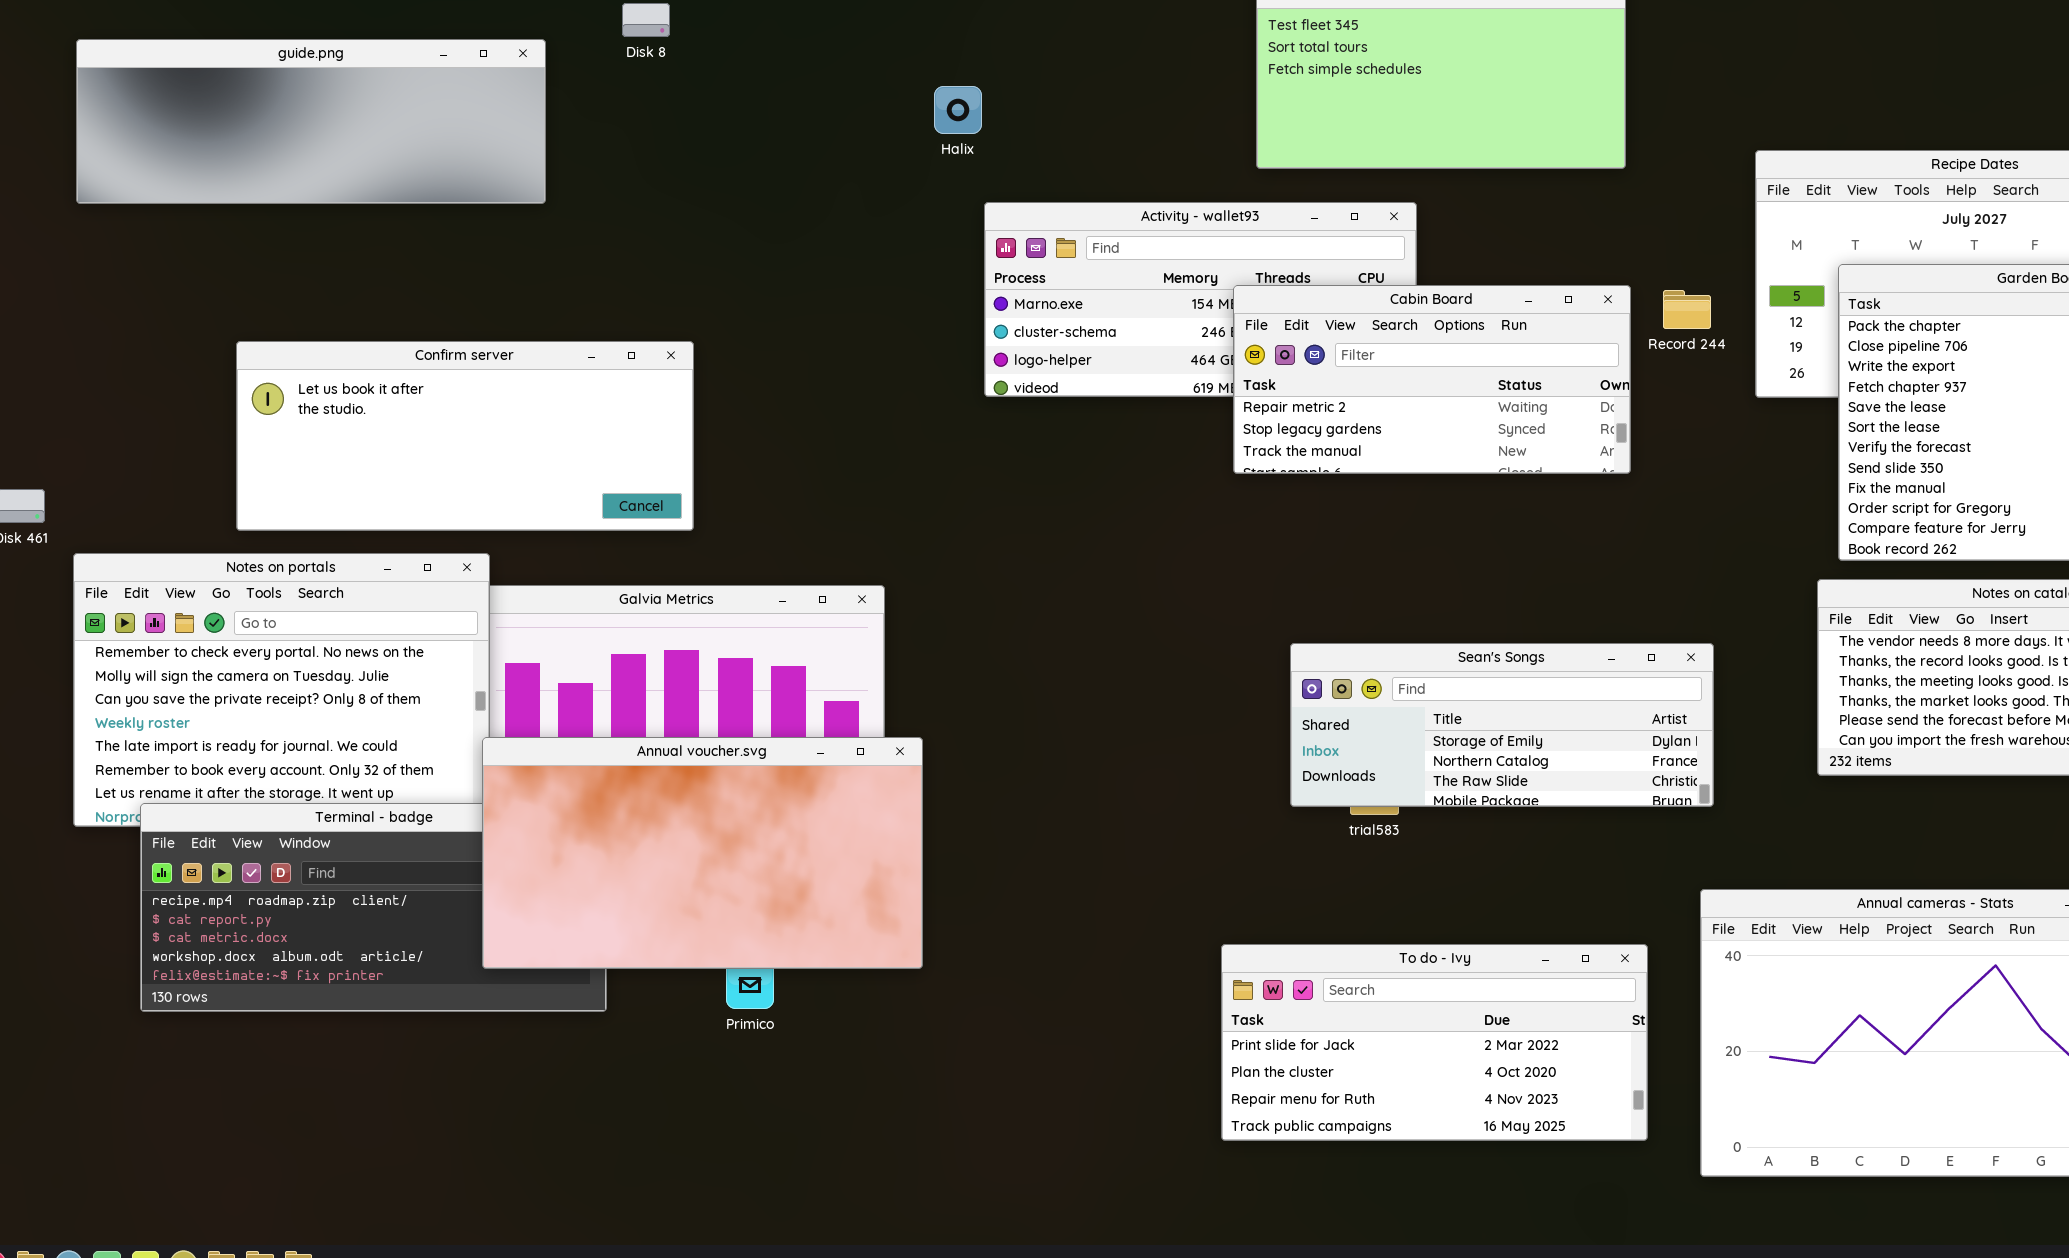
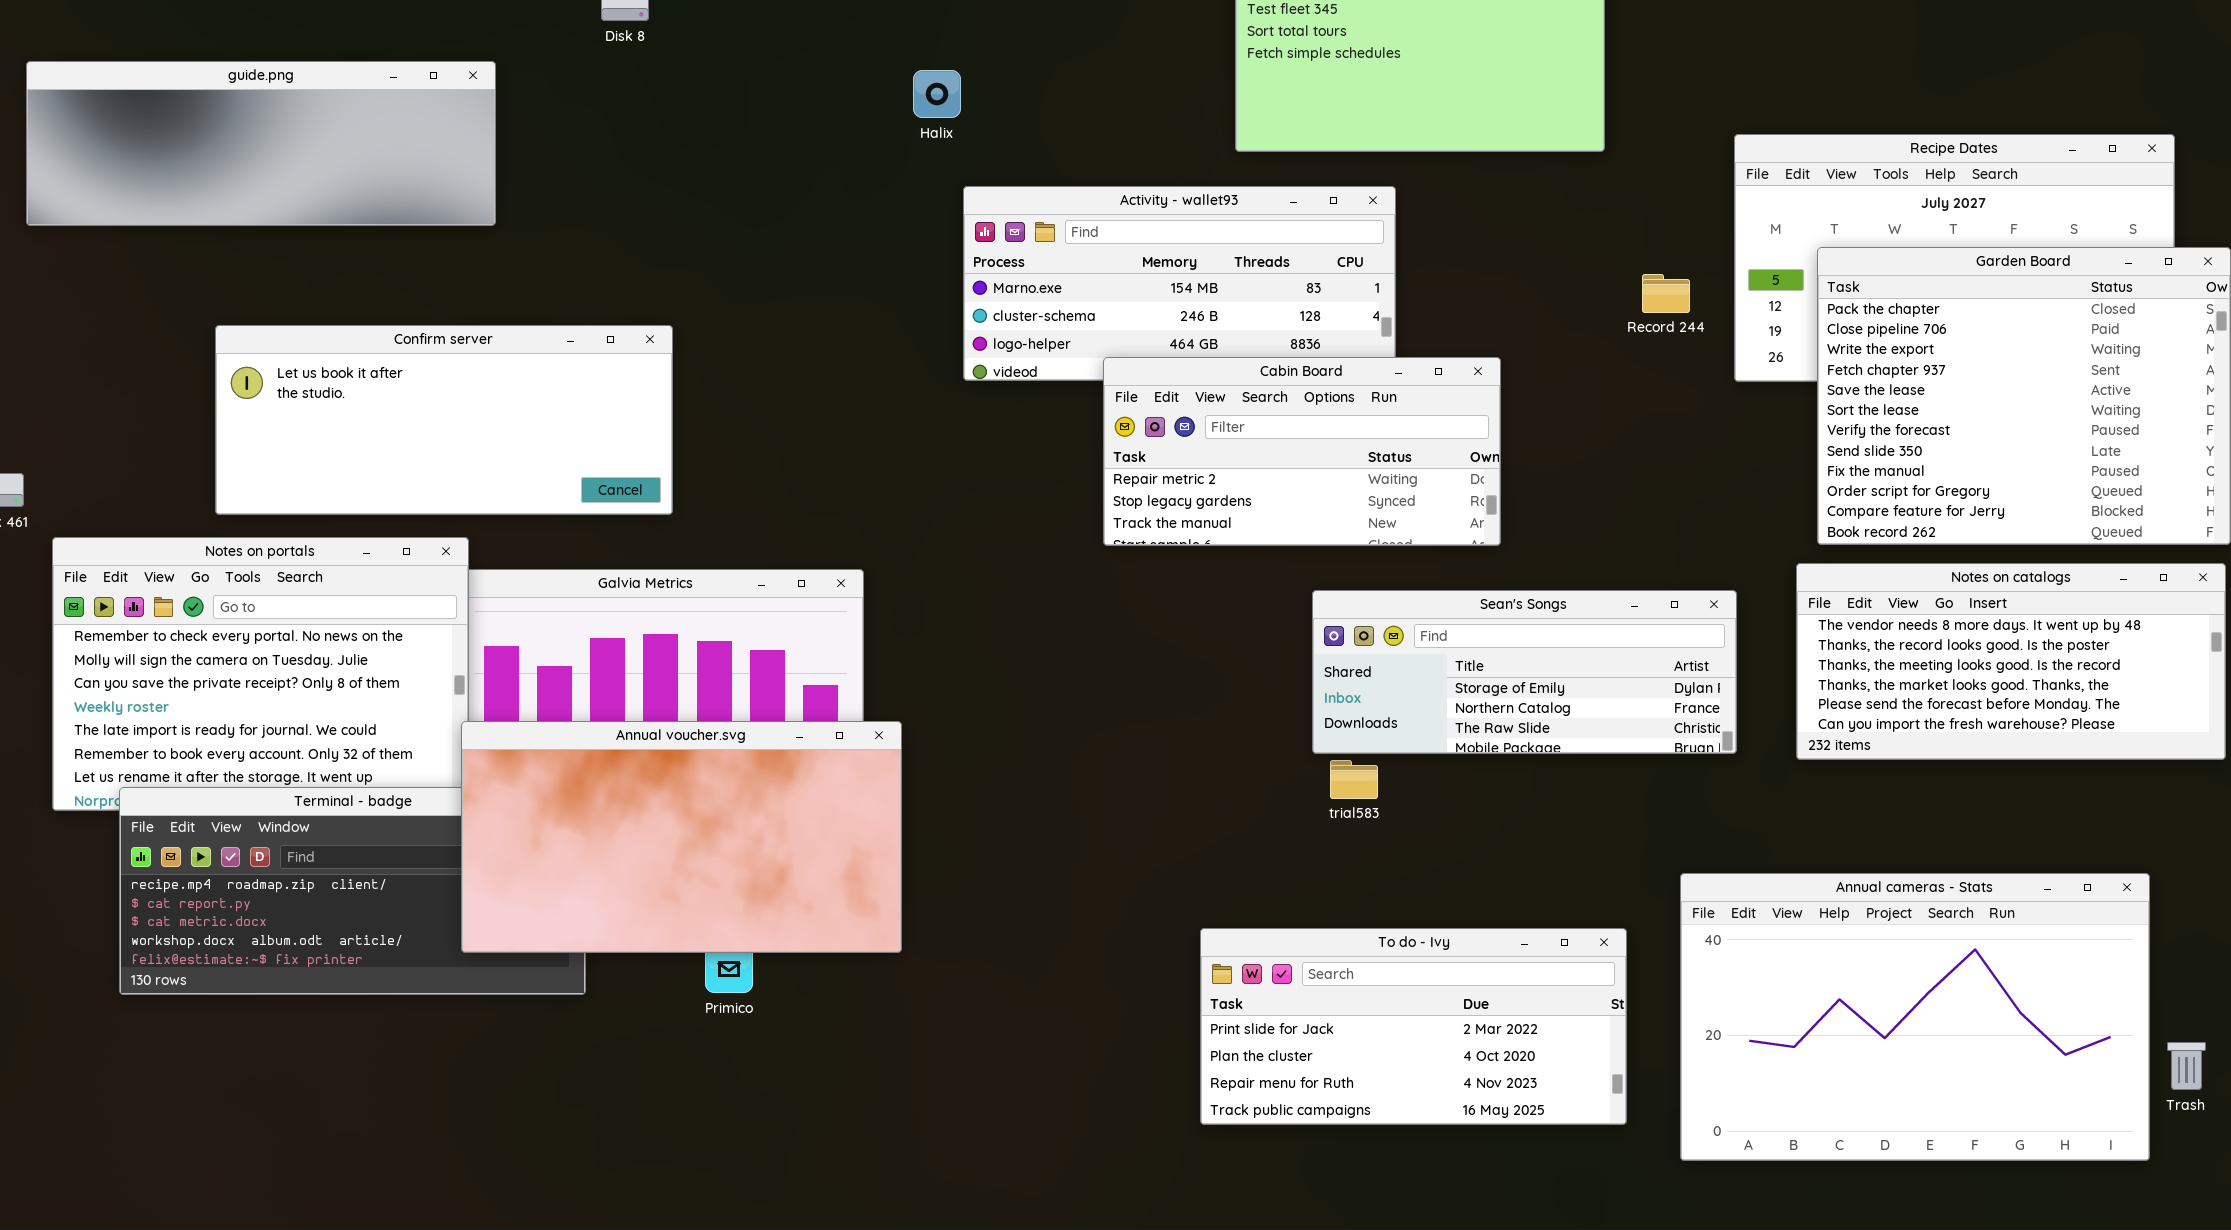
guide.png: [76,39,546,204] -> [26,61,496,226], moved
Cabin Board: [1233,285,1631,474] -> [1103,357,1501,546], moved
Sean's Songs: [1290,643,1714,807] -> [1312,590,1737,754], moved

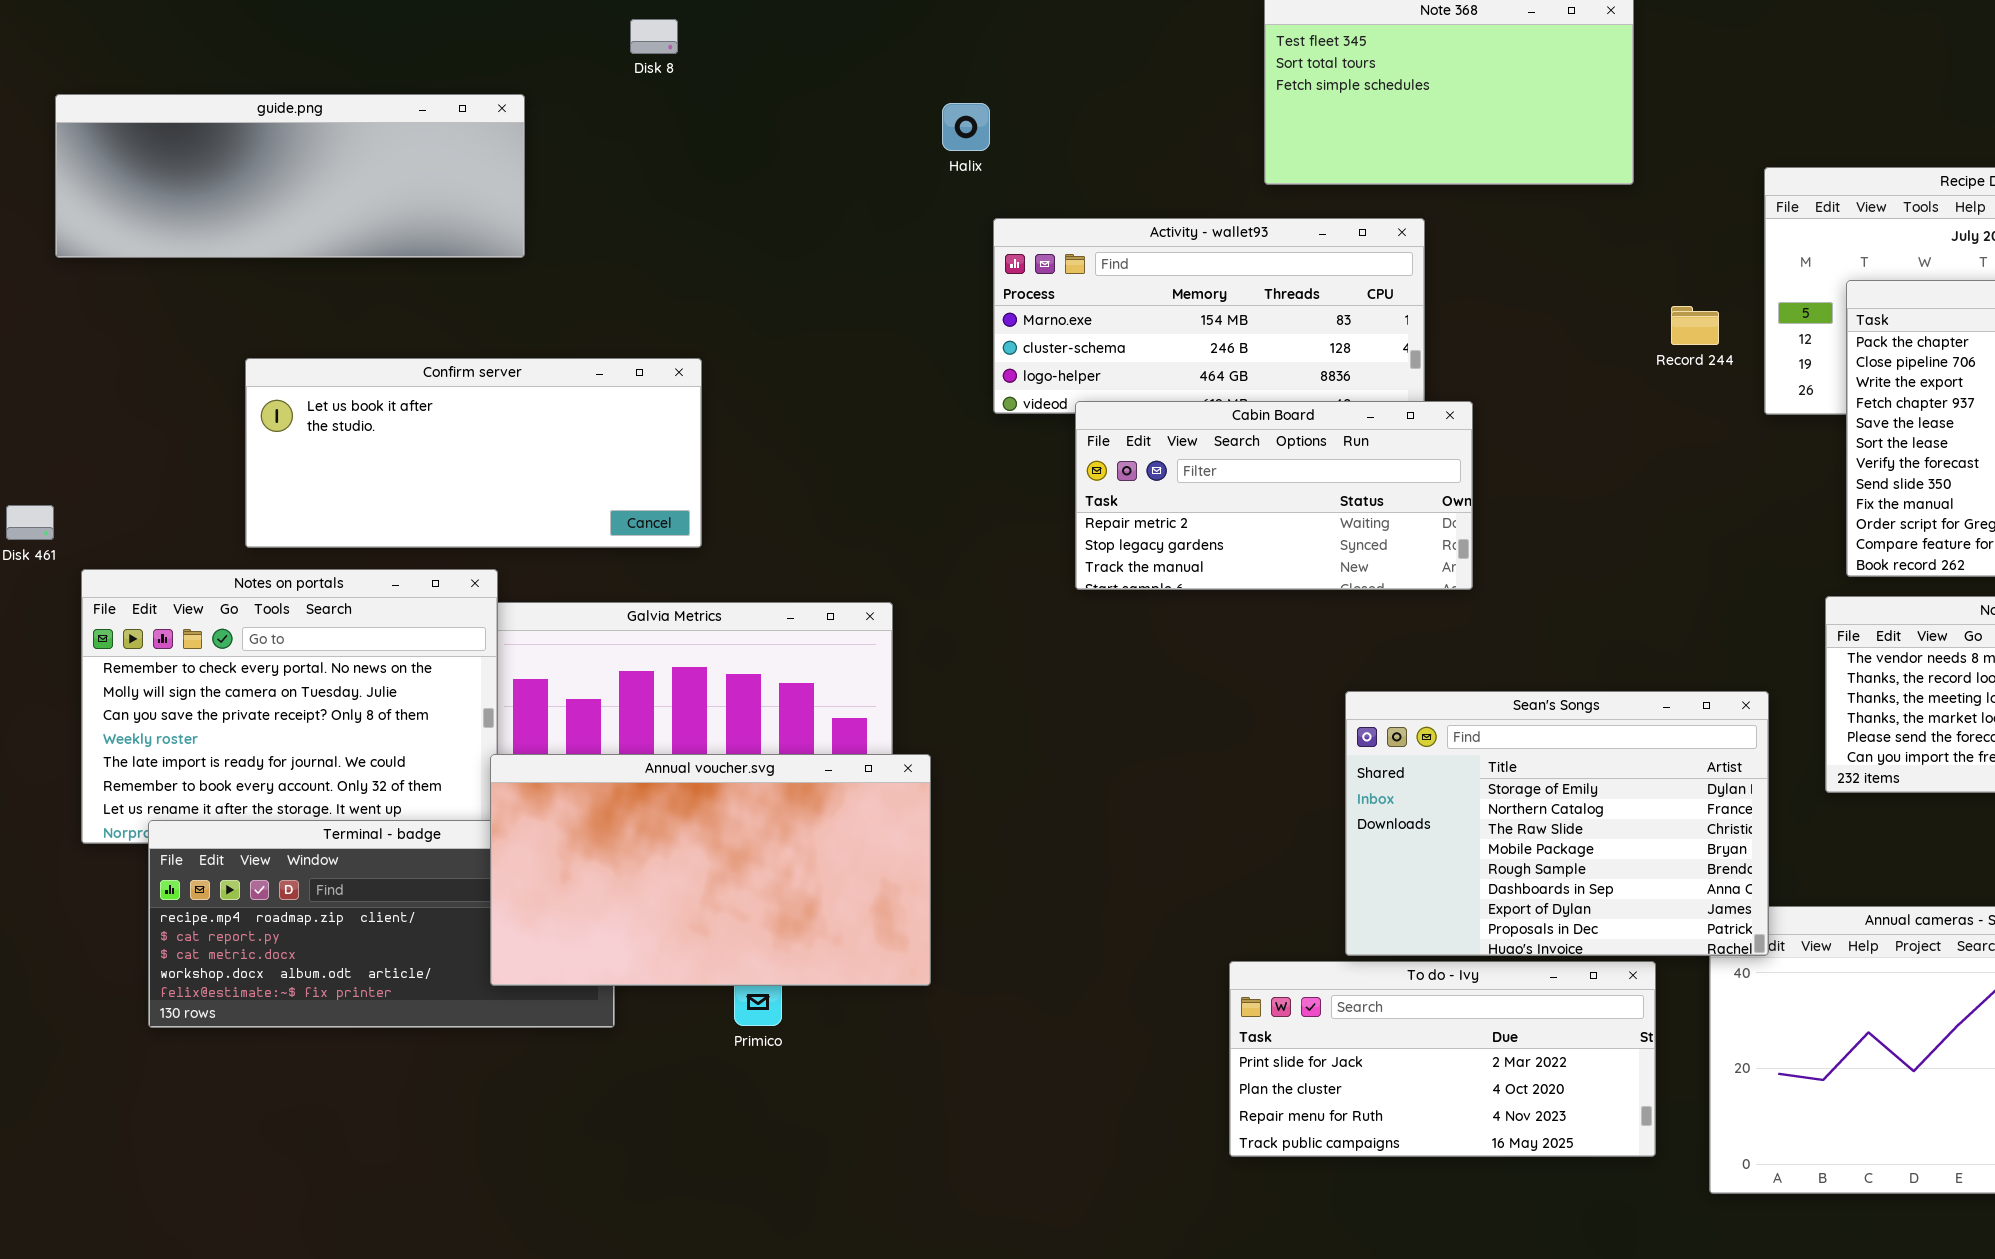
Cabin Board: [1103,357,1501,546] -> [1075,401,1473,590], moved
Sean's Songs: [1312,590,1737,754] -> [1345,691,1769,956], moved, resized

